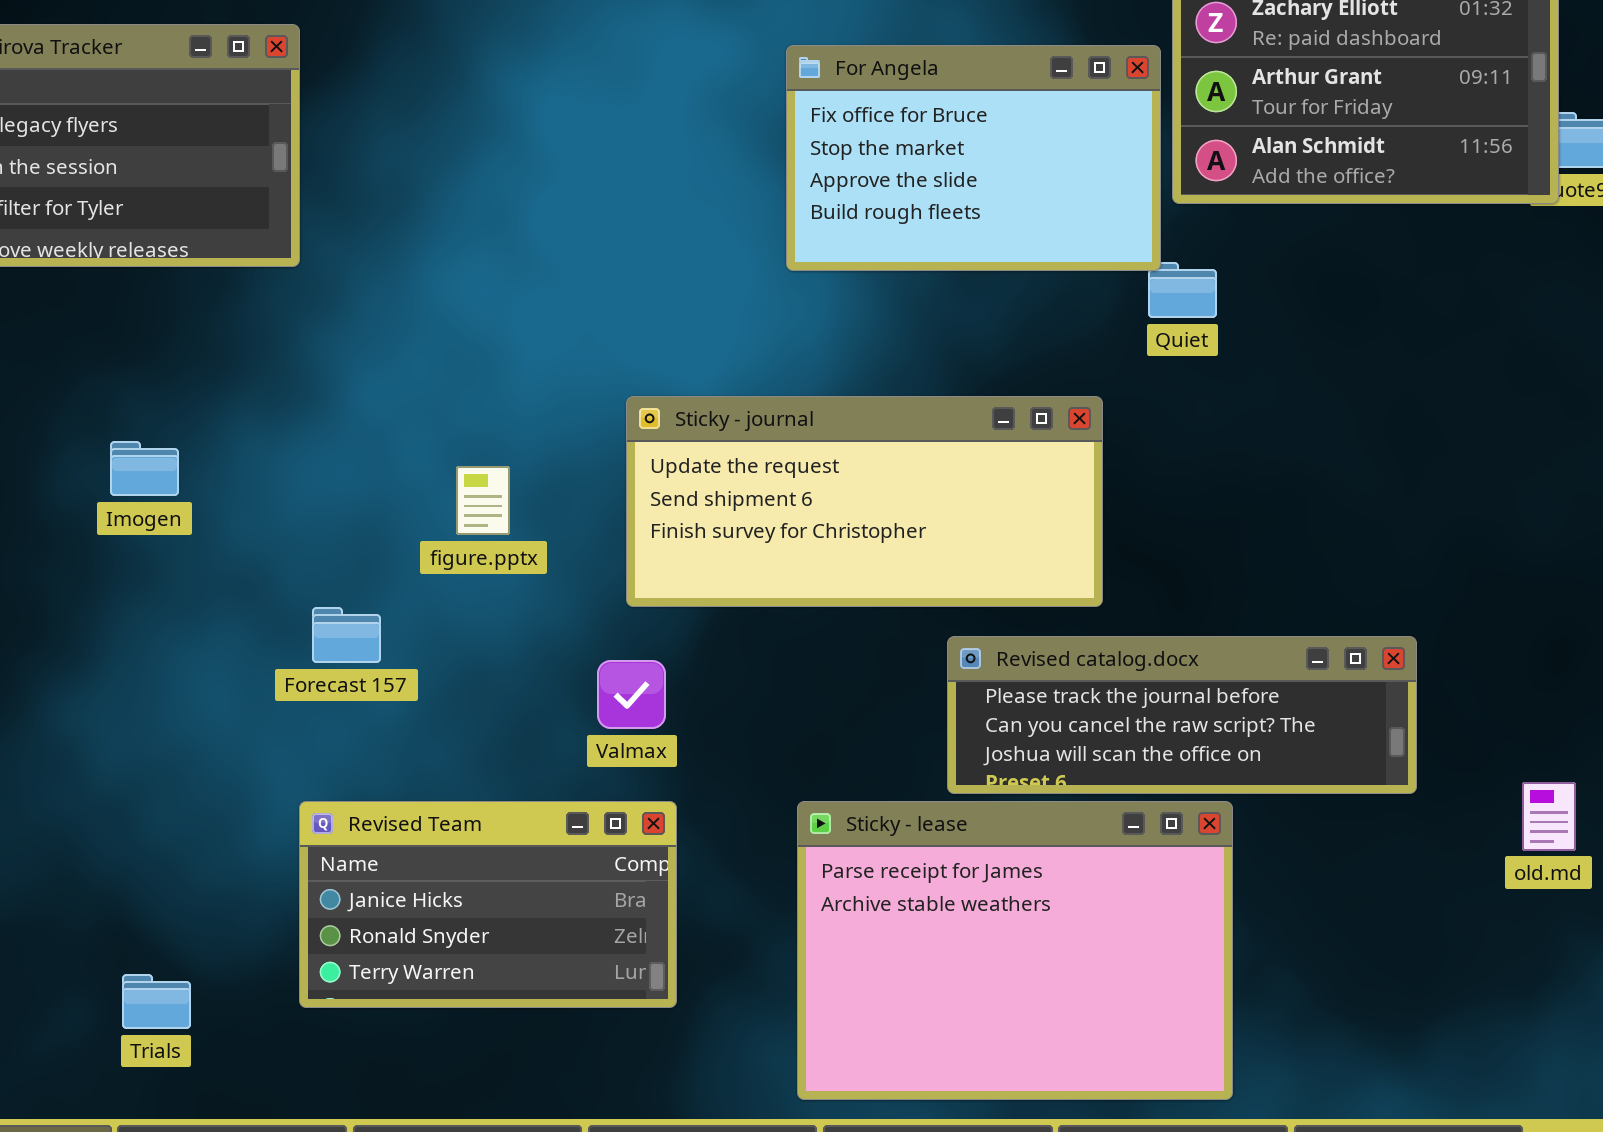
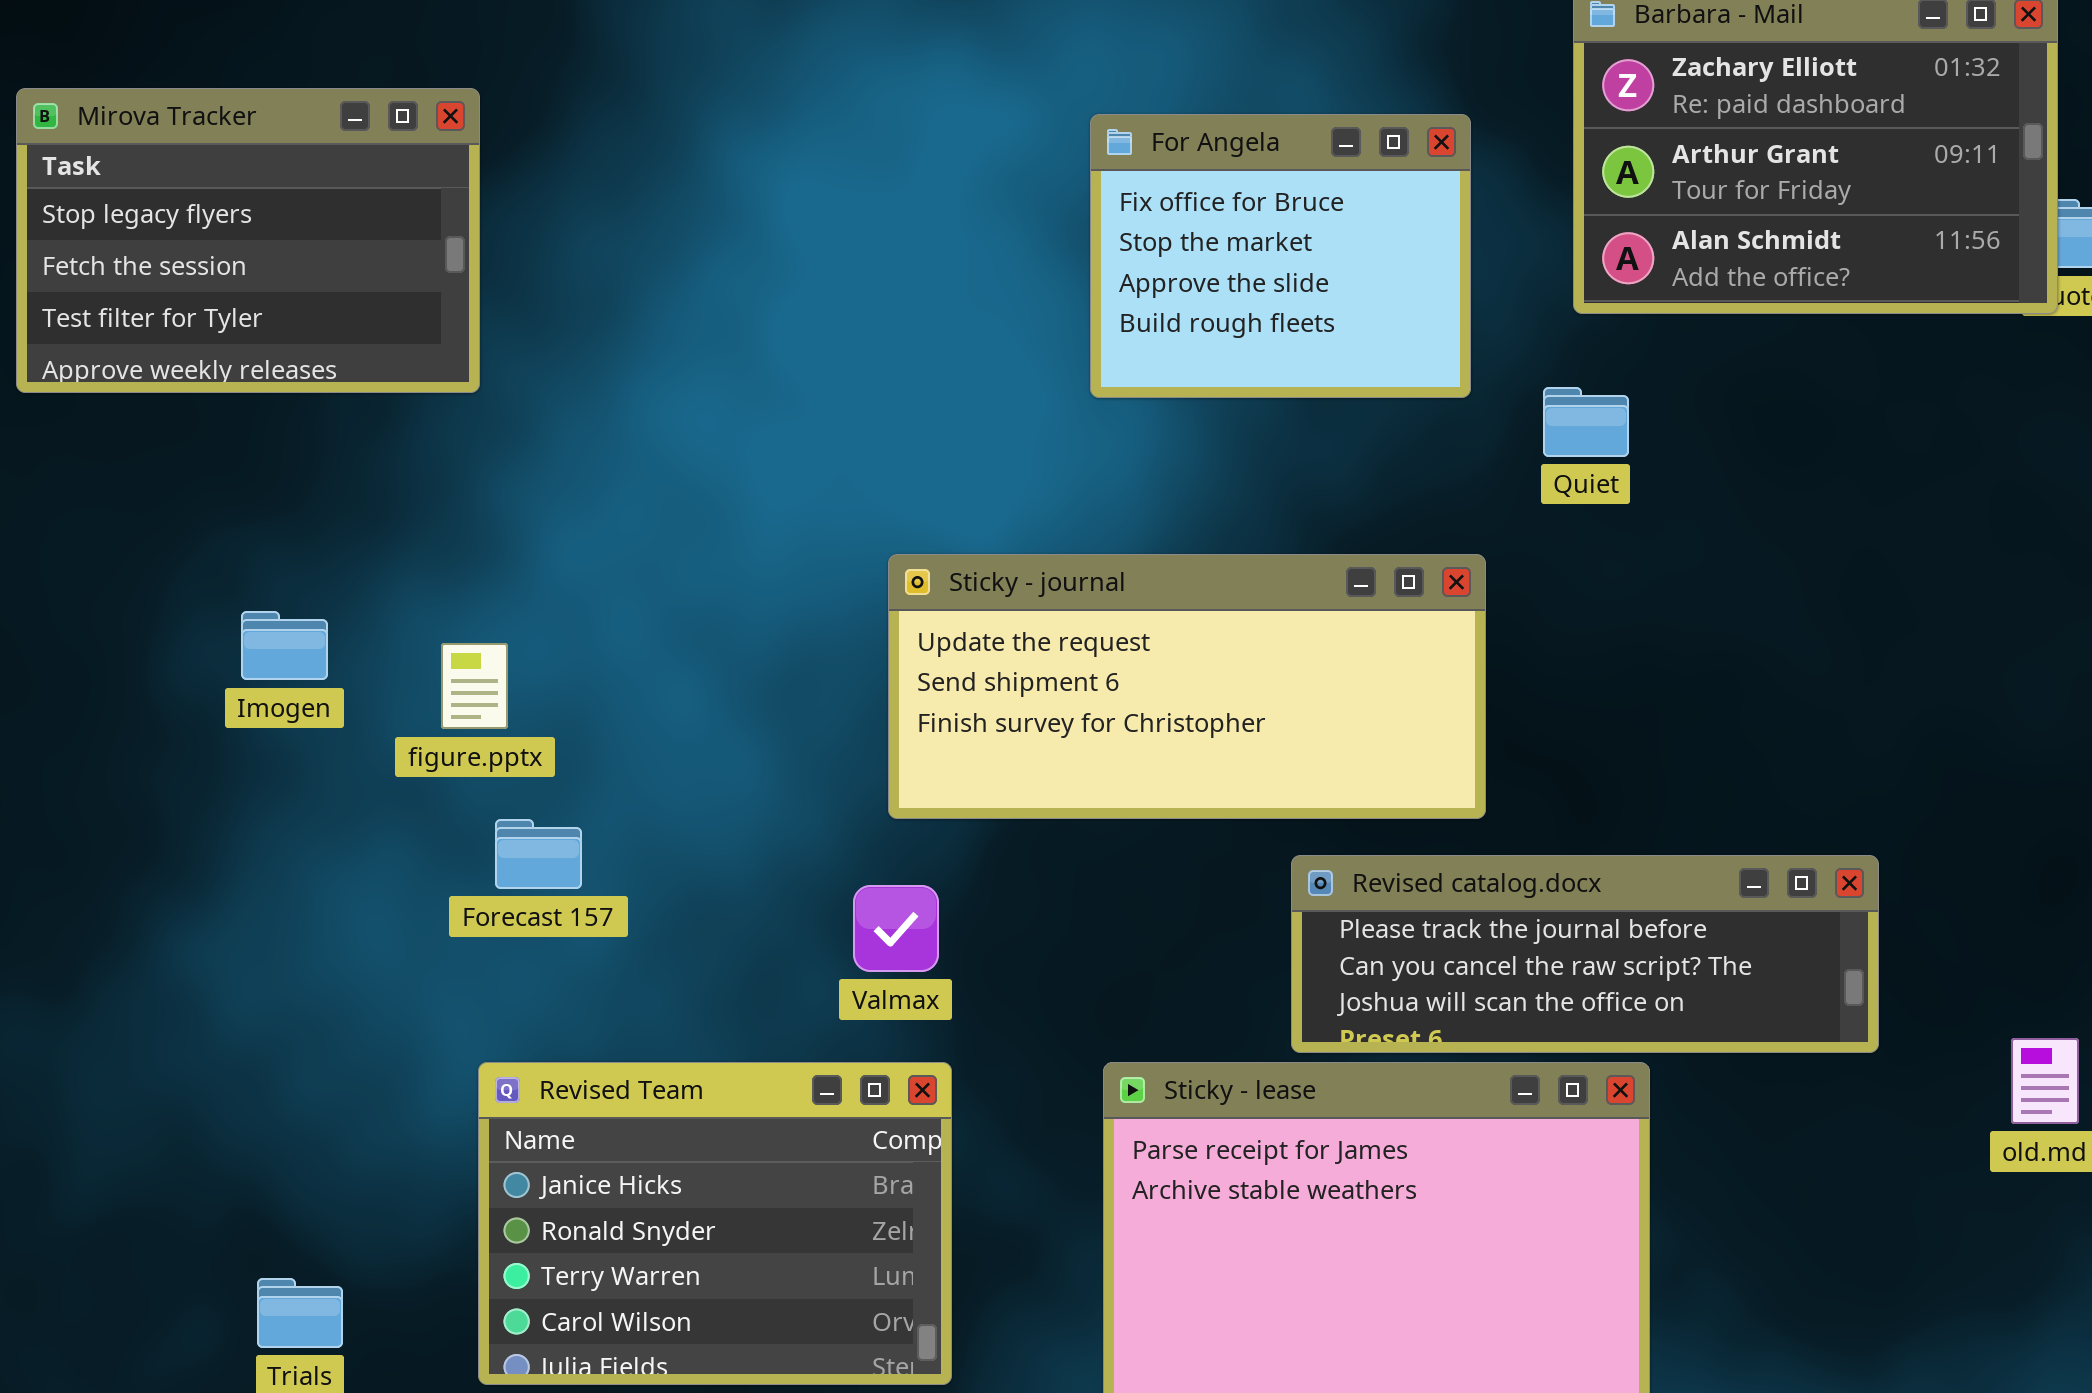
For Angela: [786,45,1161,271] -> [1090,114,1471,398], resized
figure.pptx: [456,466,510,535] -> [441,643,508,729], moved
Revised Team: [299,801,677,1008] -> [478,1062,952,1385], resized

